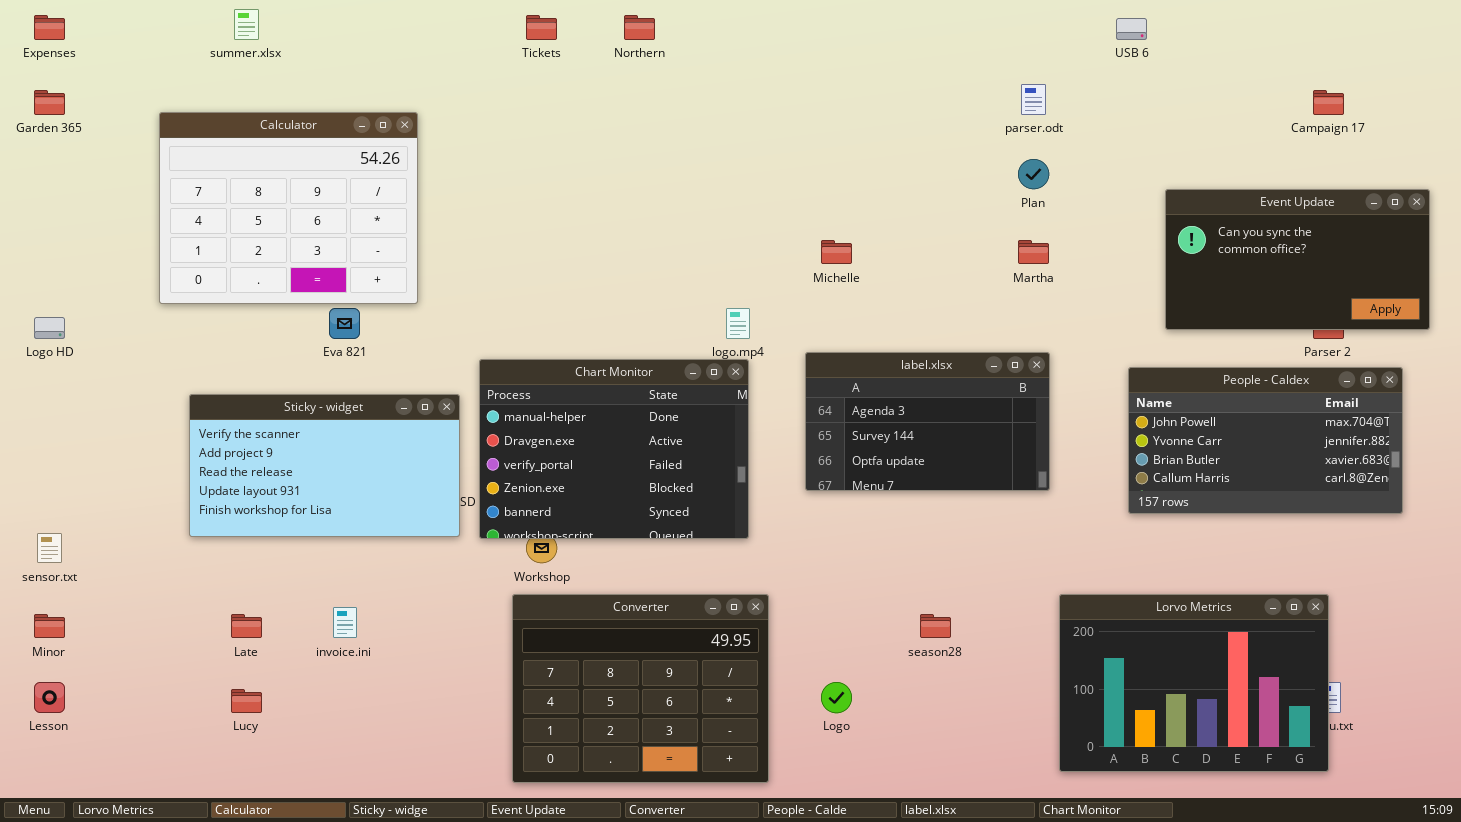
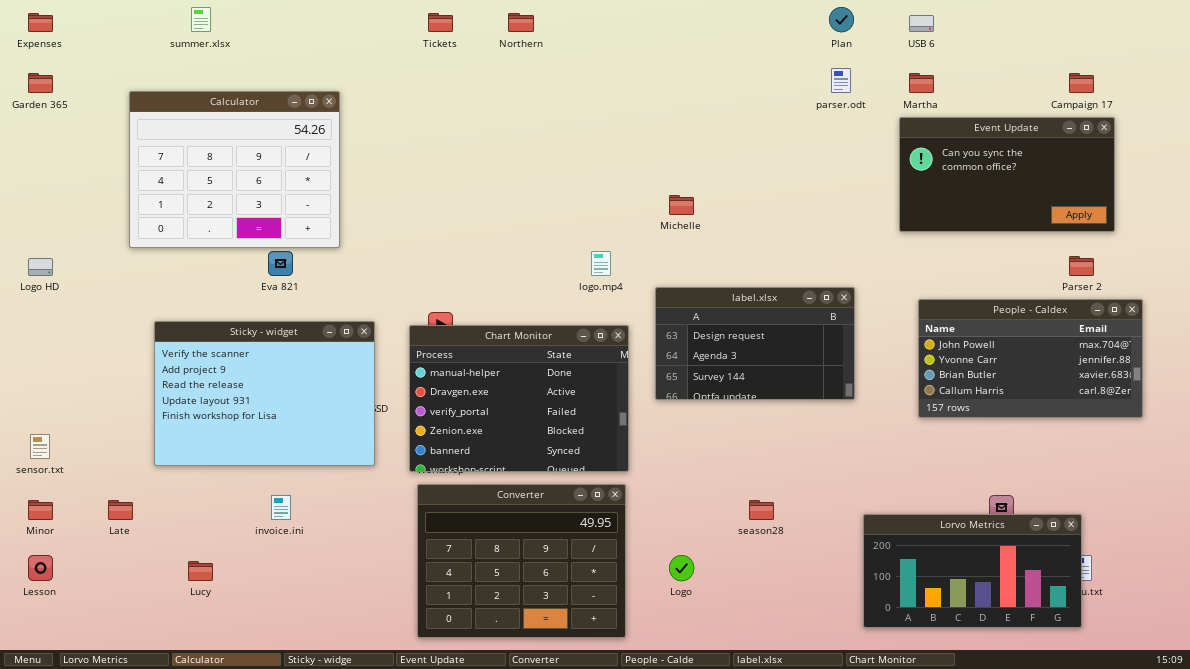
Plan: [1018,159,1049,189] -> [829,7,854,32], moved
Event Update: [1165,189,1430,330] -> [899,117,1115,232], moved
Martha: [1018,240,1049,264] -> [909,73,934,93], moved
label.xlsx: [805,352,1050,491] -> [655,287,855,400], scrolled up 1 row
Chart Monitor: [479,359,749,539] -> [409,325,629,472], moved
Sticky - widget: [189,394,460,537] -> [154,321,375,466], resized
Lorvo Metrics: [1059,594,1329,772] -> [863,514,1082,628], resized
Late: [231,614,262,638] -> [108,500,133,520], moved

